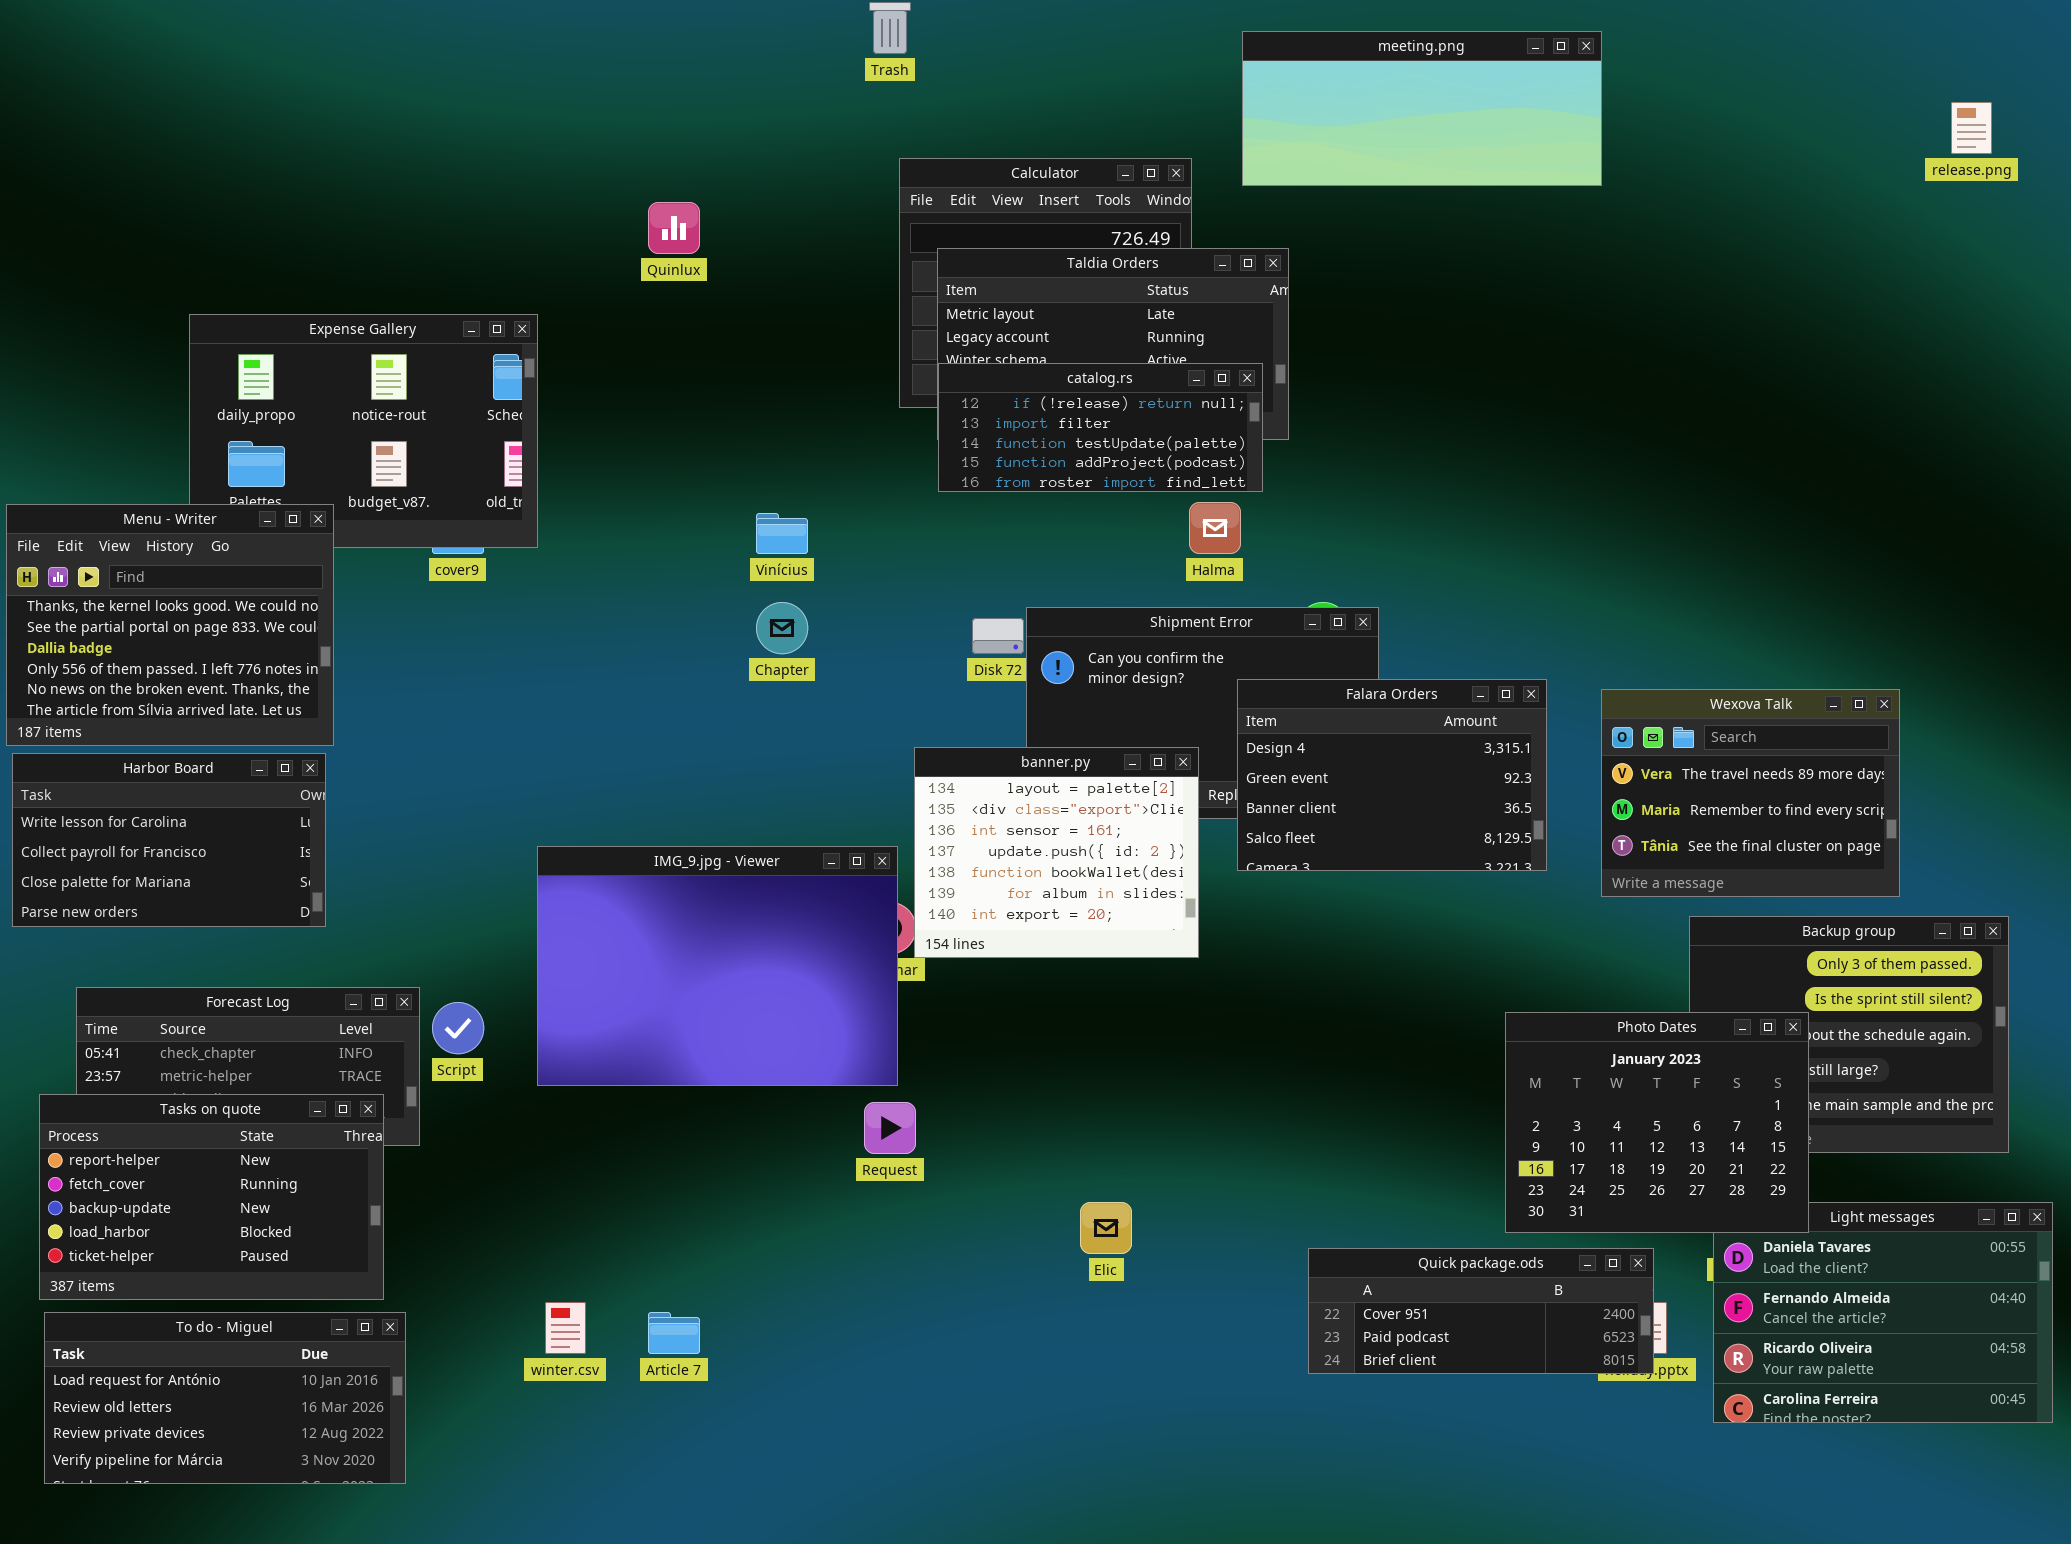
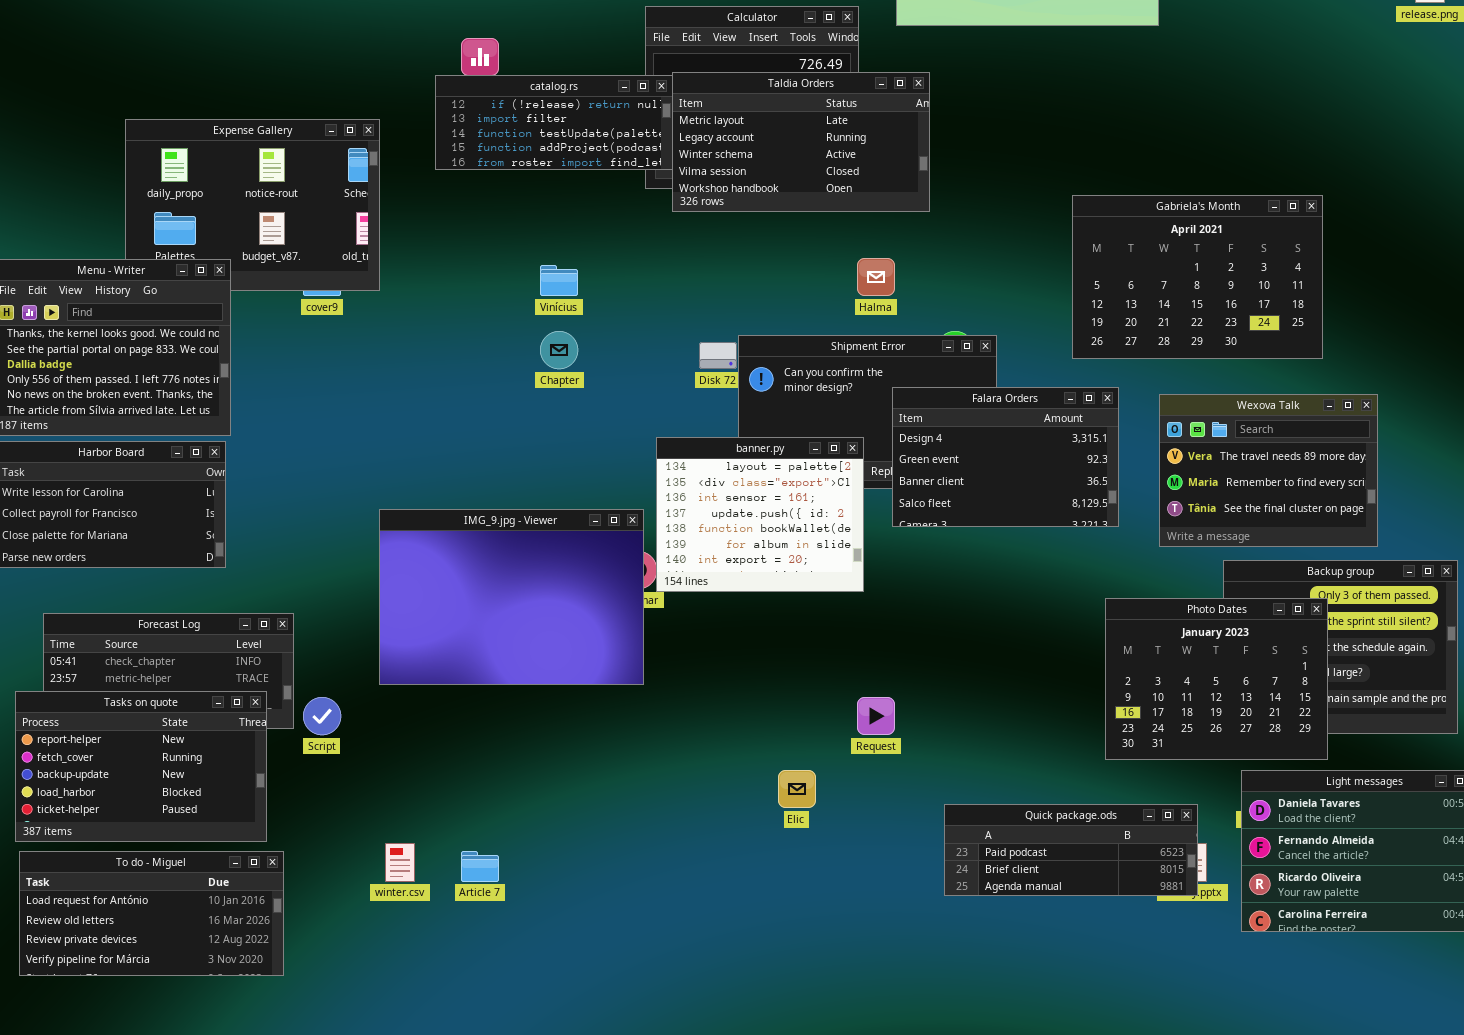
catalog.rs: [938,363,1263,492] -> [435,75,673,170], moved
Gabriela's Month: none -> [1072,195,1323,359], opened
Script: [432,1002,484,1054] -> [303,697,341,735], moved
Photo Dates: [1505,1012,1809,1233] -> [1105,598,1328,760], moved
Request: [864,1102,916,1154] -> [857,697,895,735], moved
Quick package.ods: [1308,1248,1654,1374] -> [944,804,1198,896], scrolled down 1 row

